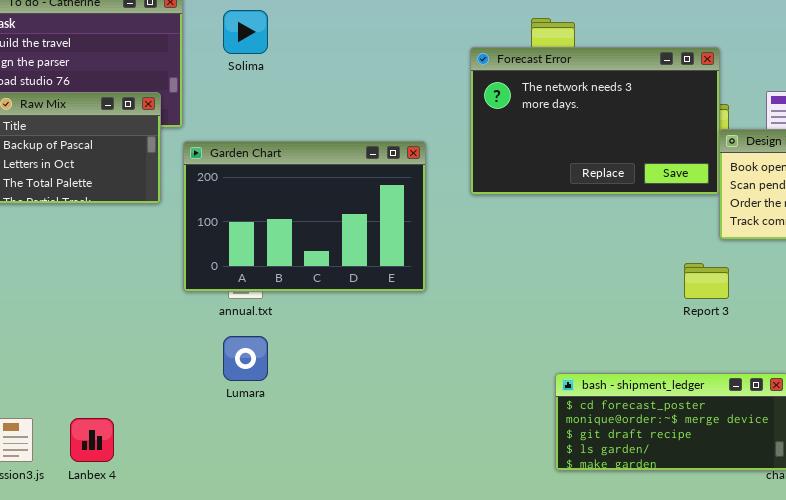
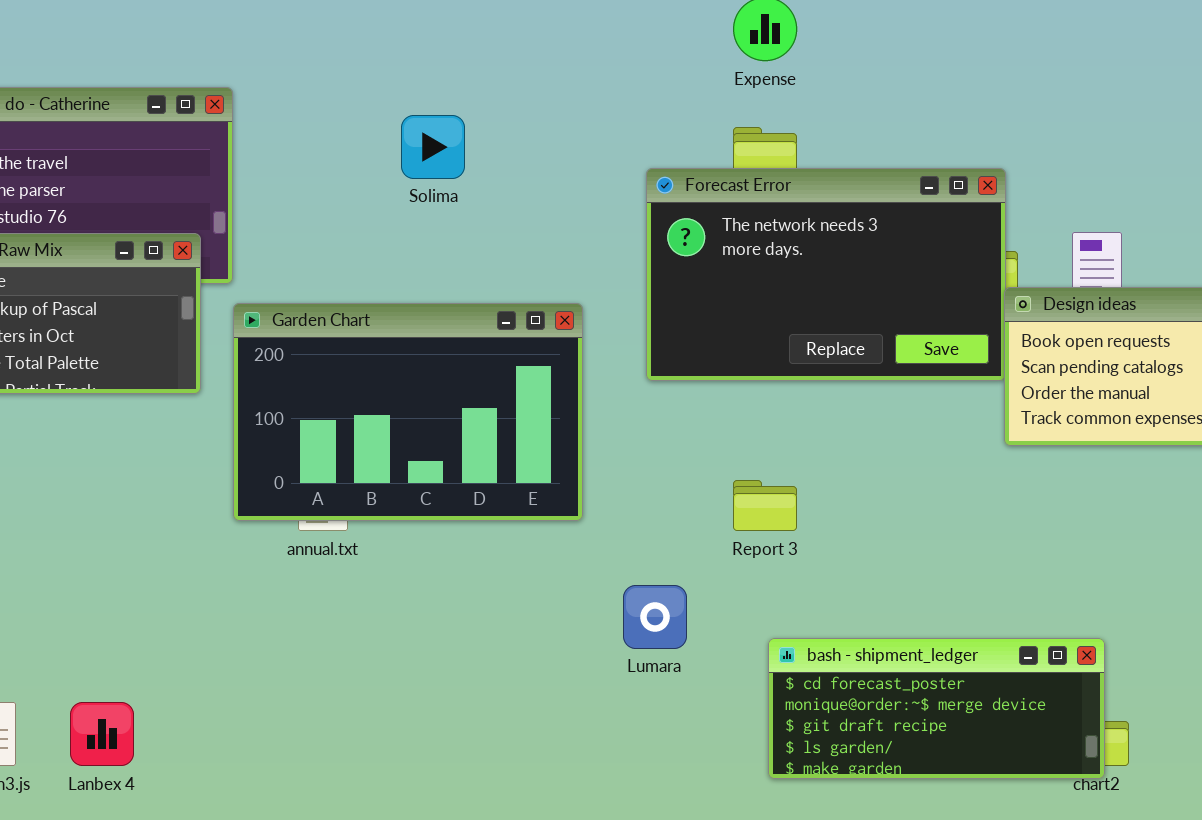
Solima: [223,10,268,54] -> [401,115,465,179], moved
Report 3: [684,263,729,299] -> [733,480,797,531], moved
Lumara: [223,336,268,381] -> [623,585,687,649], moved

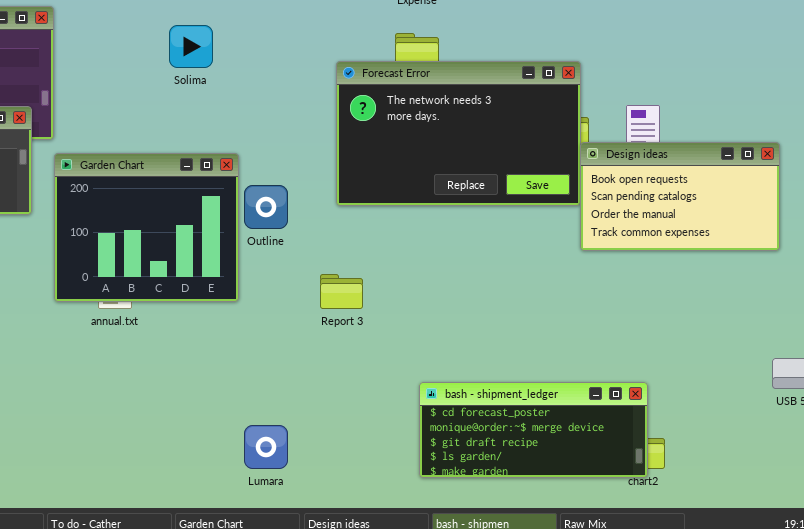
Garden Chart: [233,303,583,521] -> [54,153,239,302], resized
Report 3: [733,480,797,531] -> [320,274,363,309], moved
Lumara: [623,585,687,649] -> [244,425,288,469], moved

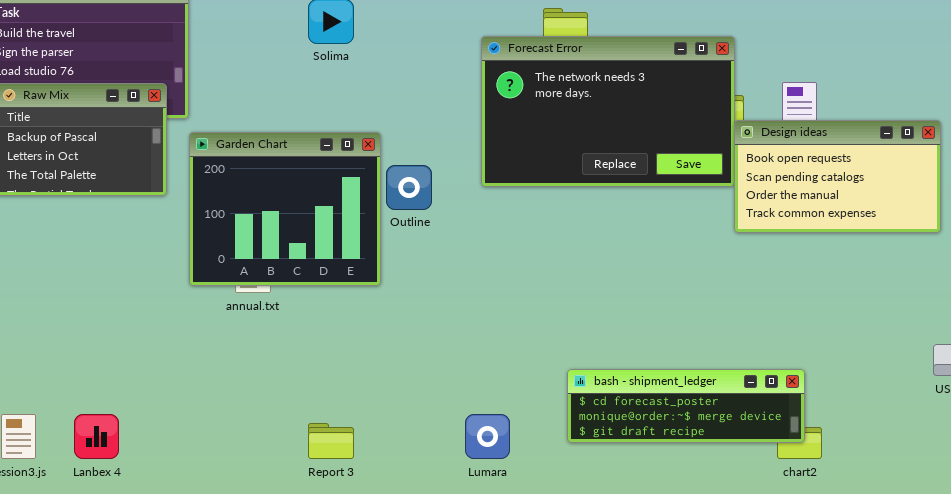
Report 3: [320,274,363,309] -> [308,423,354,459], moved
bash - shipment_ledger: [419,382,648,478] -> [567,369,805,443], resized
Lumara: [244,425,288,469] -> [465,414,510,459], moved

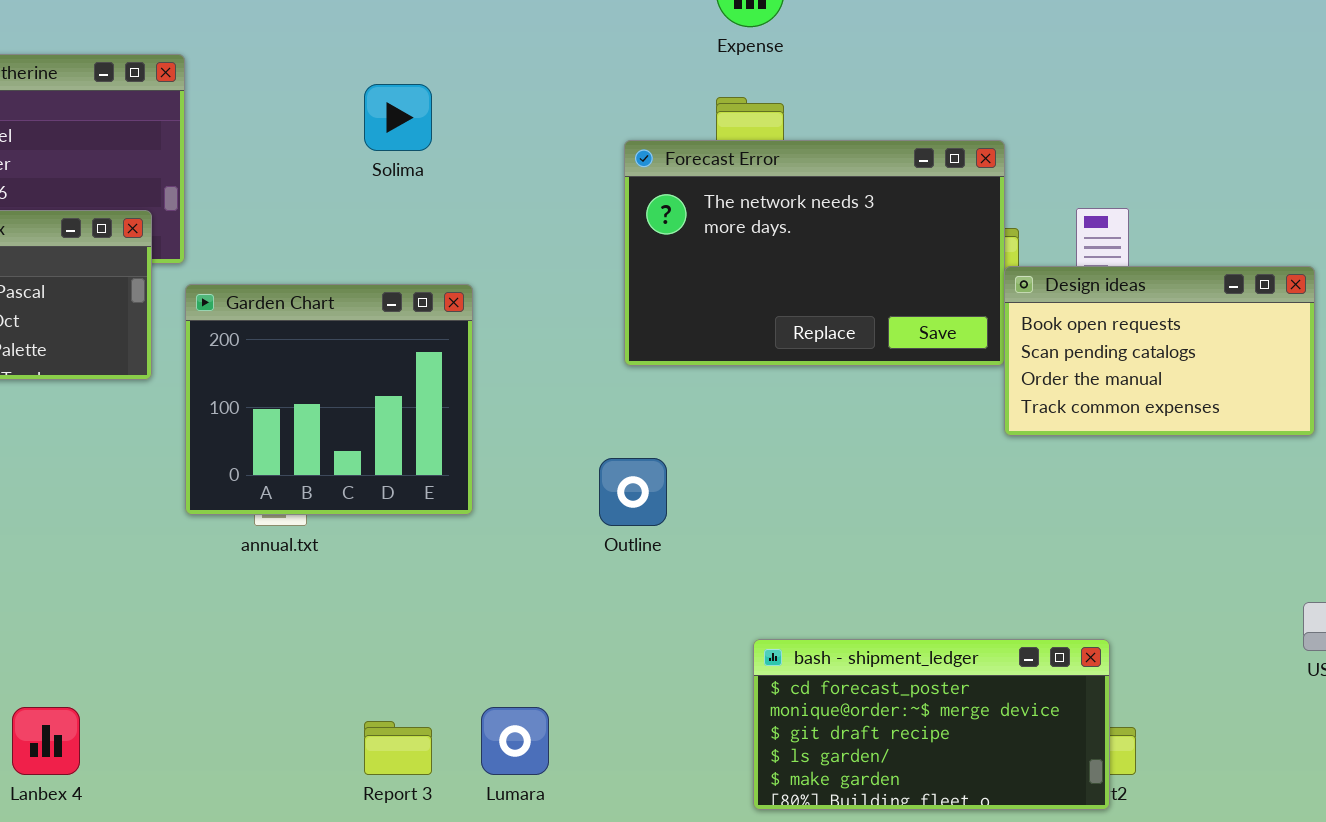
Outline: [386,165,432,210] -> [599,458,667,526], moved
bash - shipment_ledger: [567,369,805,443] -> [753,639,1110,810], resized
Lumara: [465,414,510,459] -> [481,707,549,775], moved

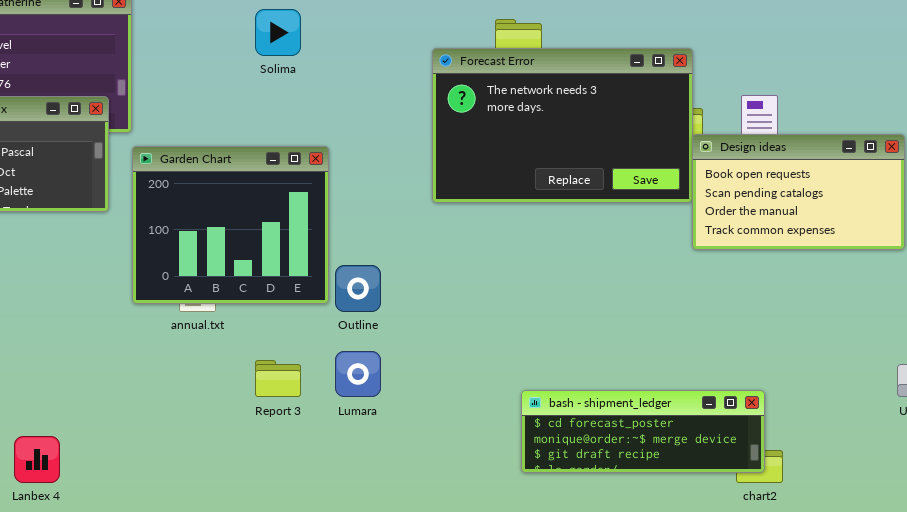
Outline: [599,458,667,526] -> [335,265,381,312], moved
bash - shipment_ledger: [753,639,1110,810] -> [521,390,765,473], resized
Lumara: [481,707,549,775] -> [335,351,381,397], moved
Report 3: [364,721,432,775] -> [255,360,301,397], moved

